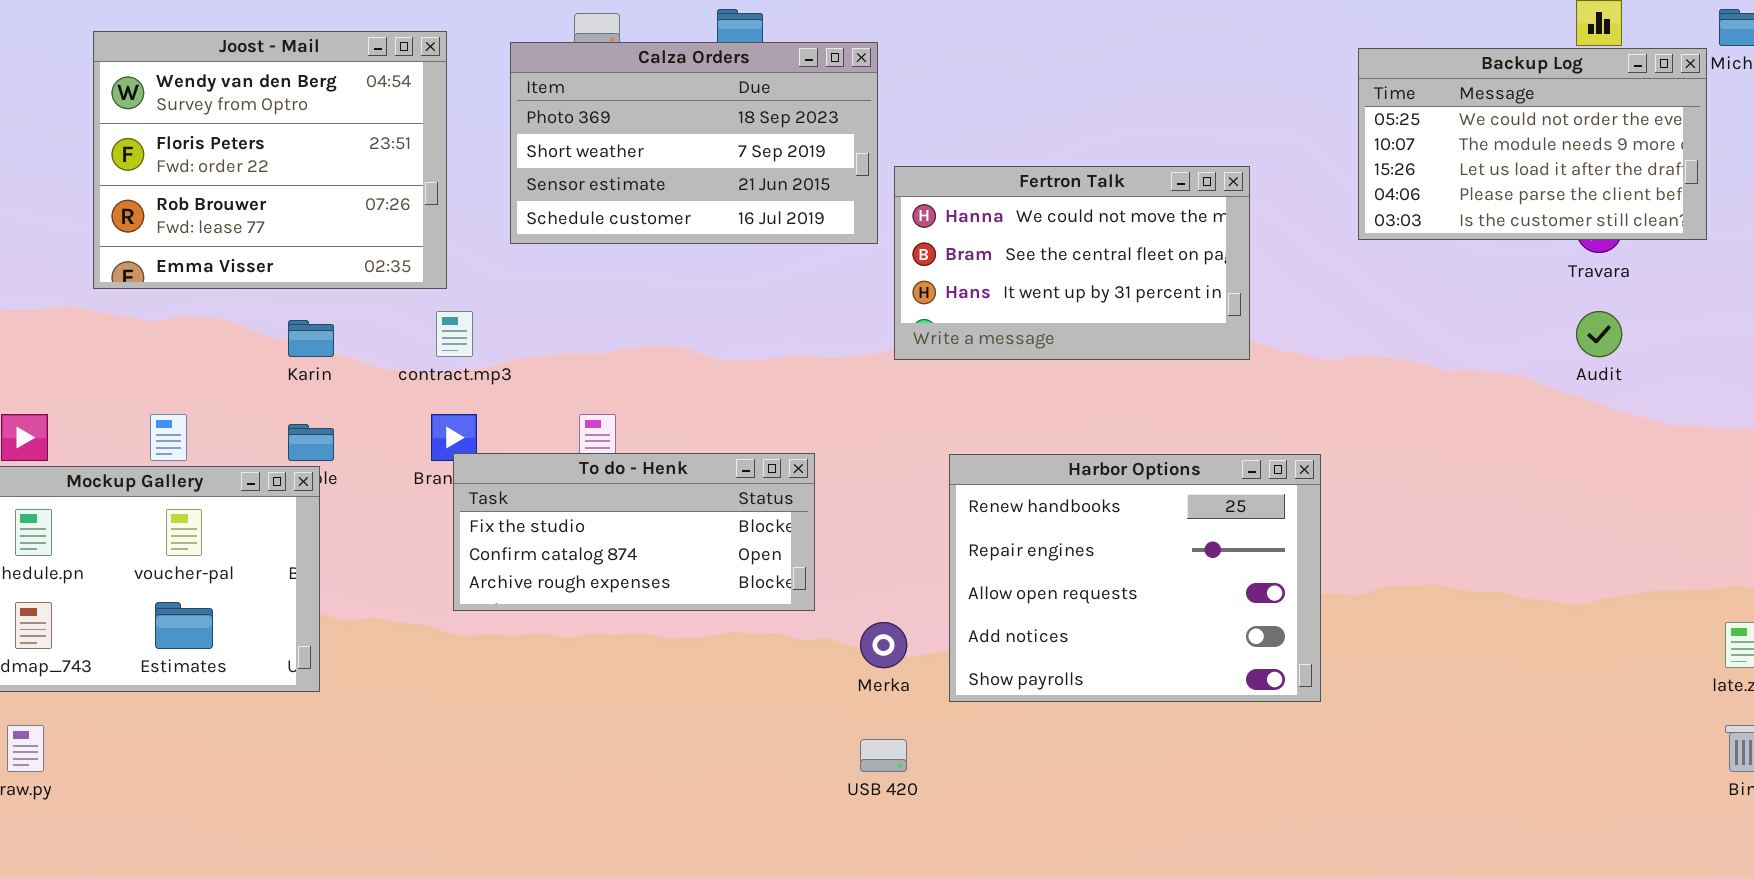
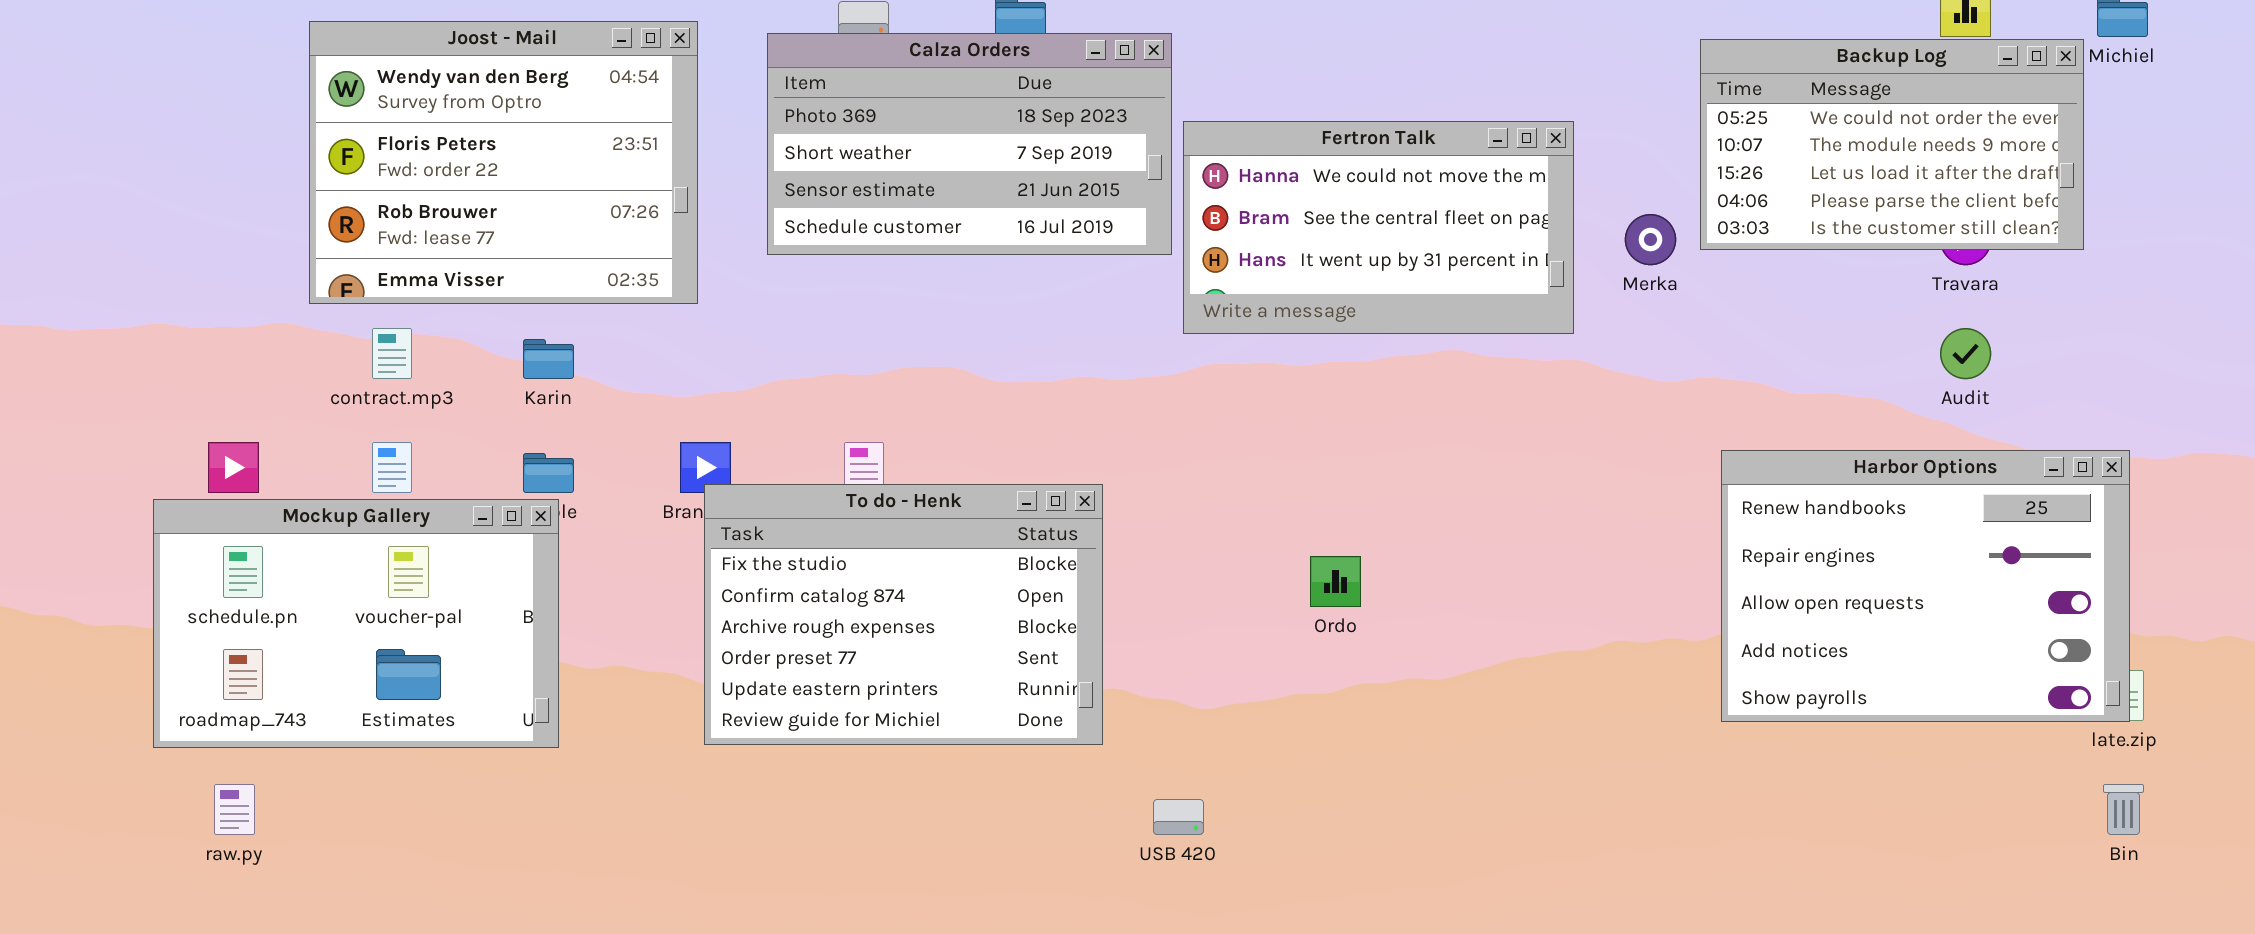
Fertron Talk: [894,166,1250,360] -> [1183,121,1574,334], moved
contract.mp3: [436,311,473,357] -> [372,328,412,379], moved
To do - Henk: [453,453,815,611] -> [704,484,1103,745], resized
Harbor Options: [949,454,1321,702] -> [1721,450,2130,722], moved
Merka: [860,622,907,668] -> [1625,214,1676,265], moved

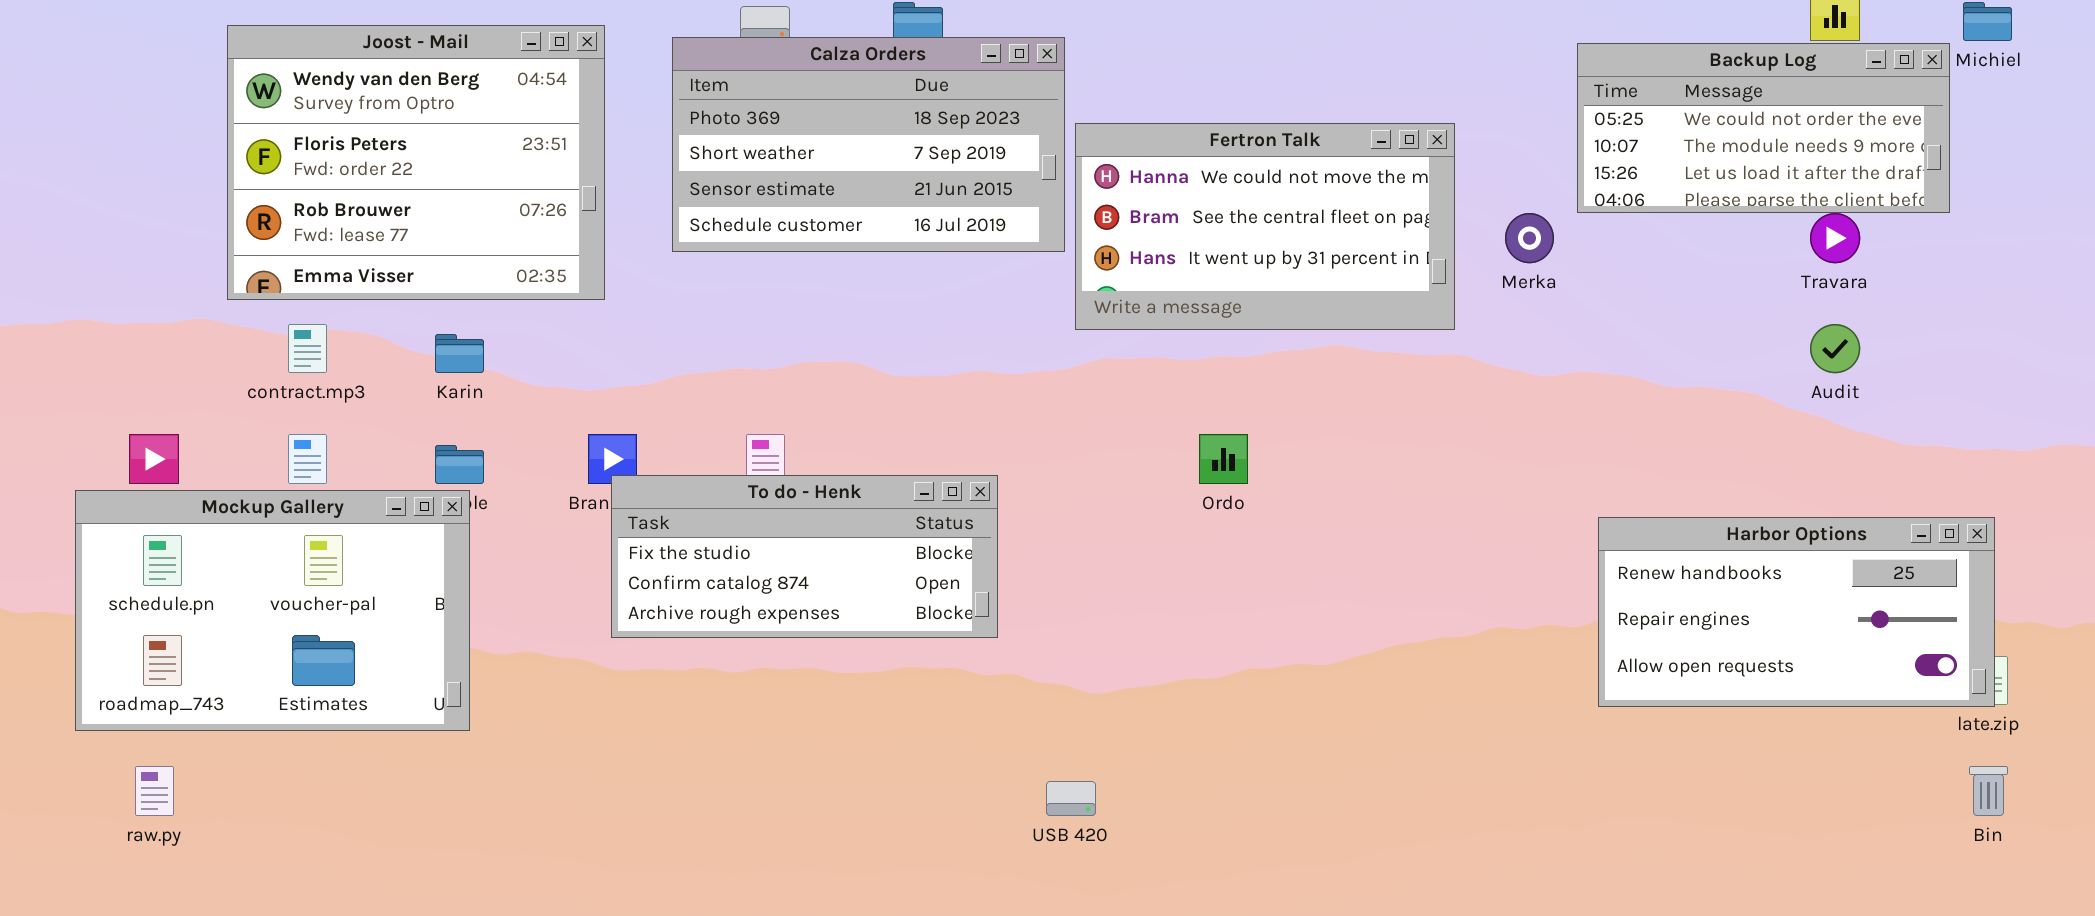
Backup Log: [1700,39,2084,250] -> [1577,43,1950,213], resized
Harbor Options: [1721,450,2130,722] -> [1598,517,1995,707], resized
To do - Henk: [704,484,1103,745] -> [611,475,998,638], resized
Ordo: [1310,556,1361,607] -> [1199,434,1248,484], moved

